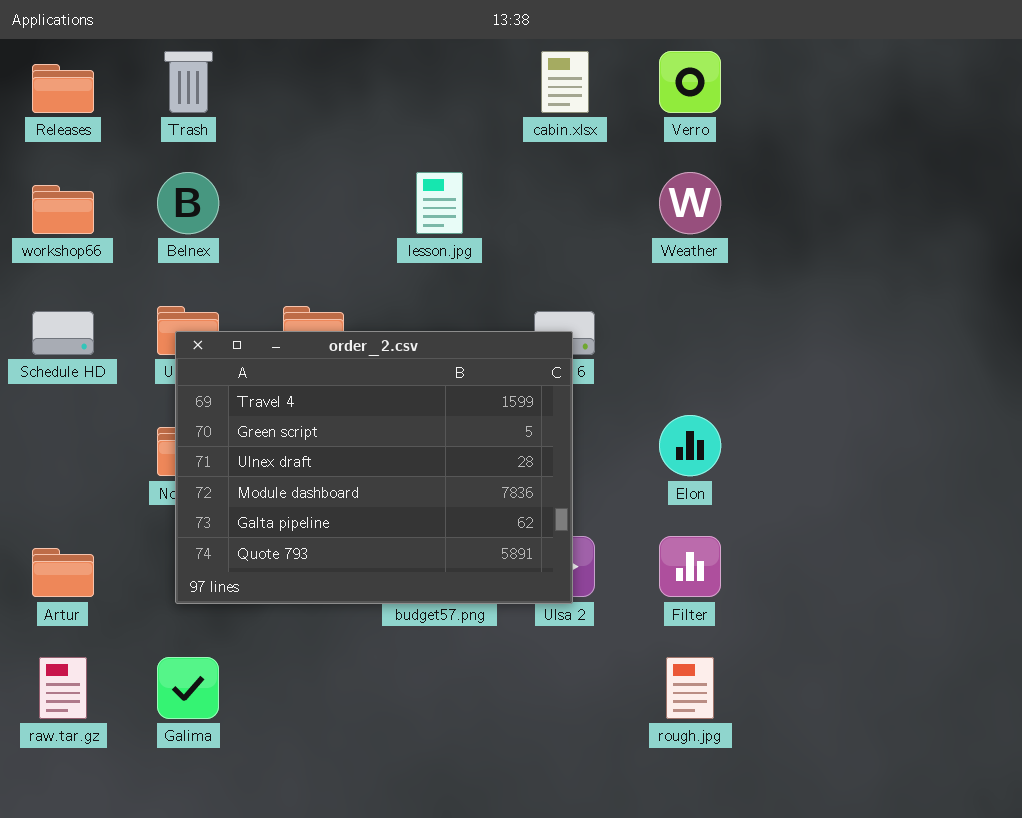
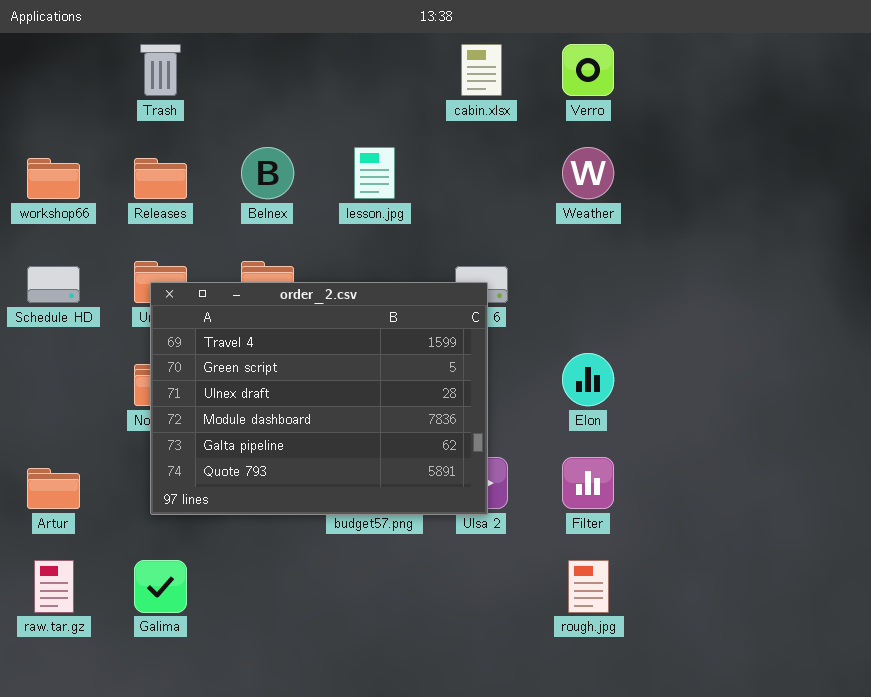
Releases: [32,64,94,113] -> [134,158,187,199], moved
Belnex: [157,172,219,234] -> [241,147,294,199], moved

